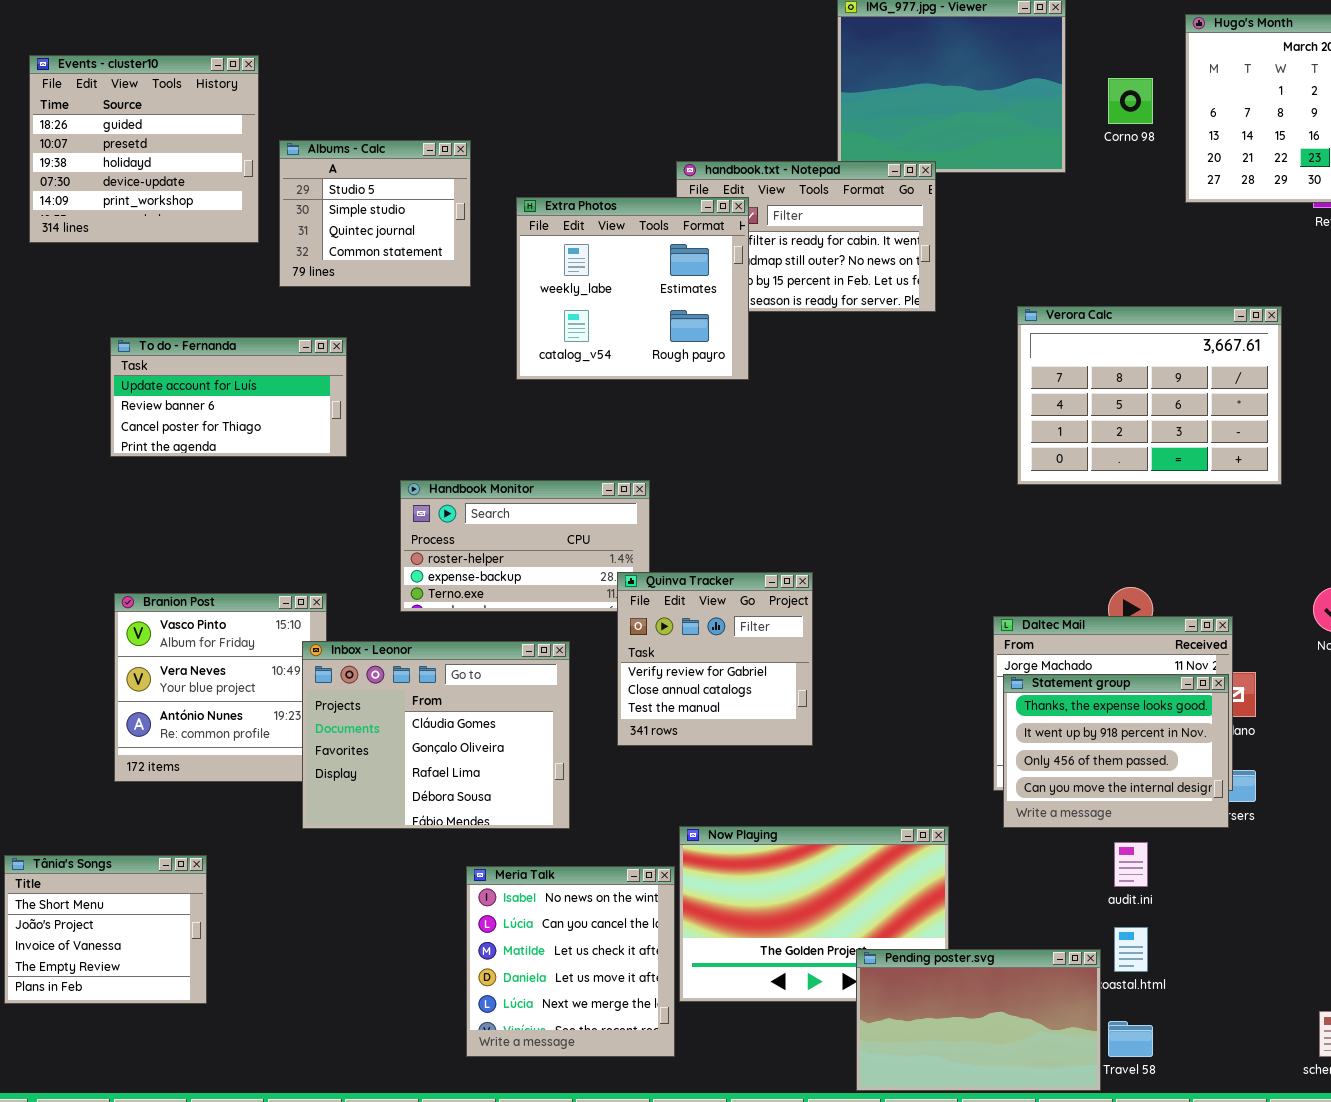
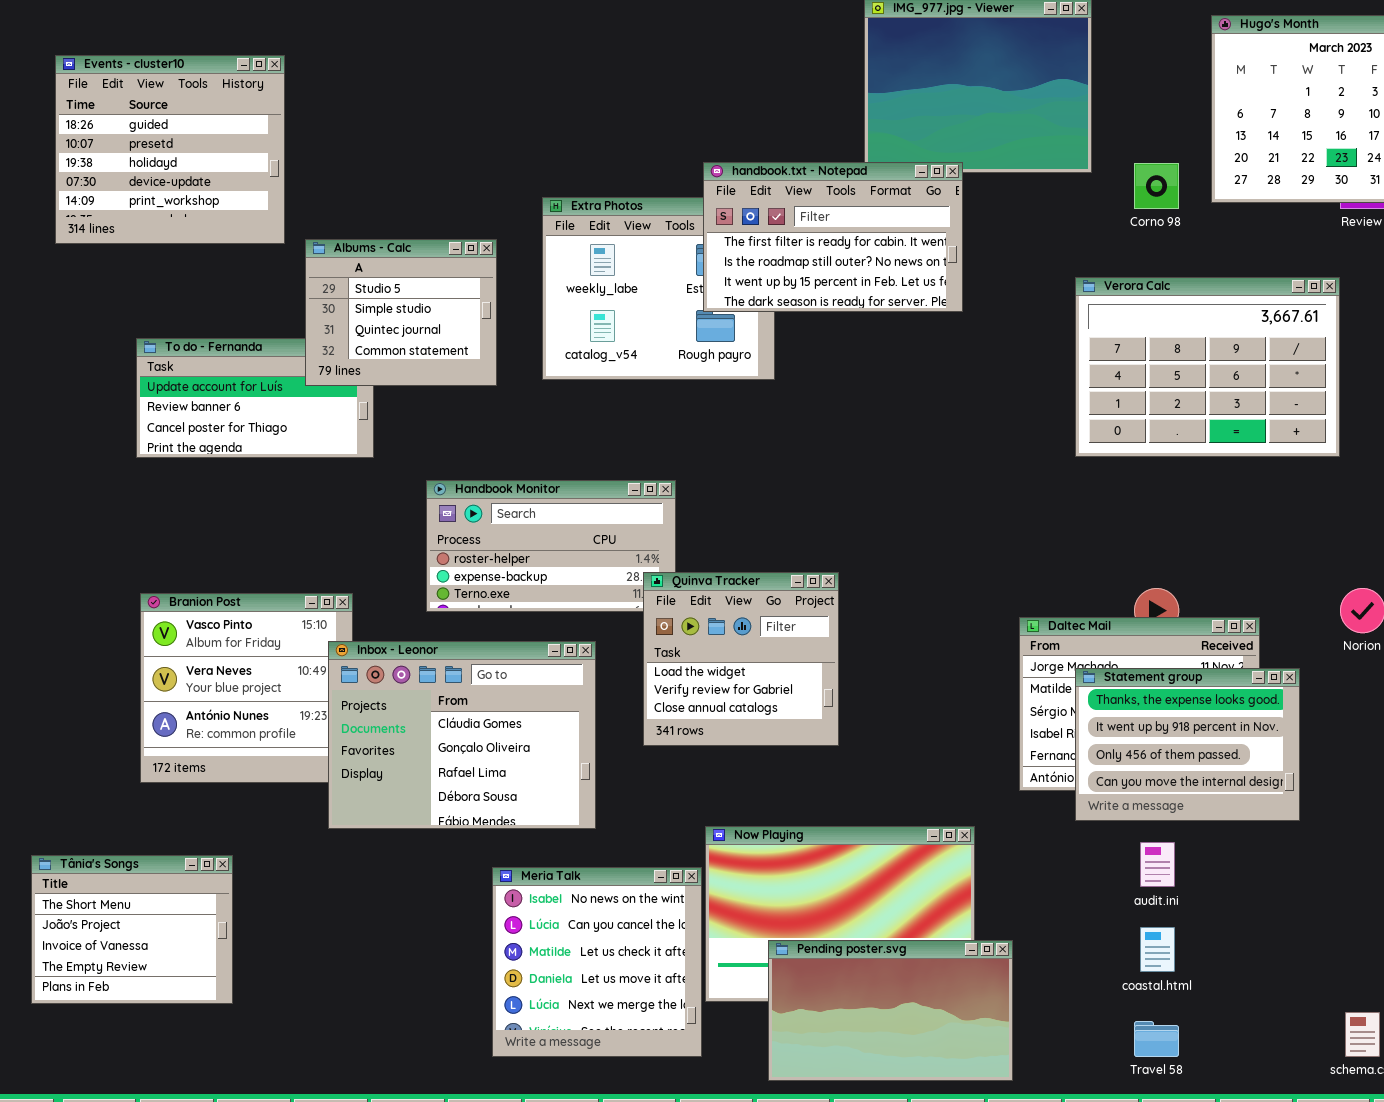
Corno 98: [1108,78,1153,124] -> [1134,163,1179,209], moved
Albums - Calc: [279,140,471,287] -> [305,239,497,386], moved
handbook.txt - Notepad: [676,161,936,312] -> [703,162,963,312], raised
Verora Calc: [1017,306,1282,485] -> [1075,277,1340,457], moved
Quinva Tracker: [617,572,813,746] -> [643,572,839,746], scrolled up 1 row
Statement group: [1003,674,1229,828] -> [1075,668,1300,821], moved
Pending poster.svg: [856,949,1101,1091] -> [768,940,1013,1081], moved

